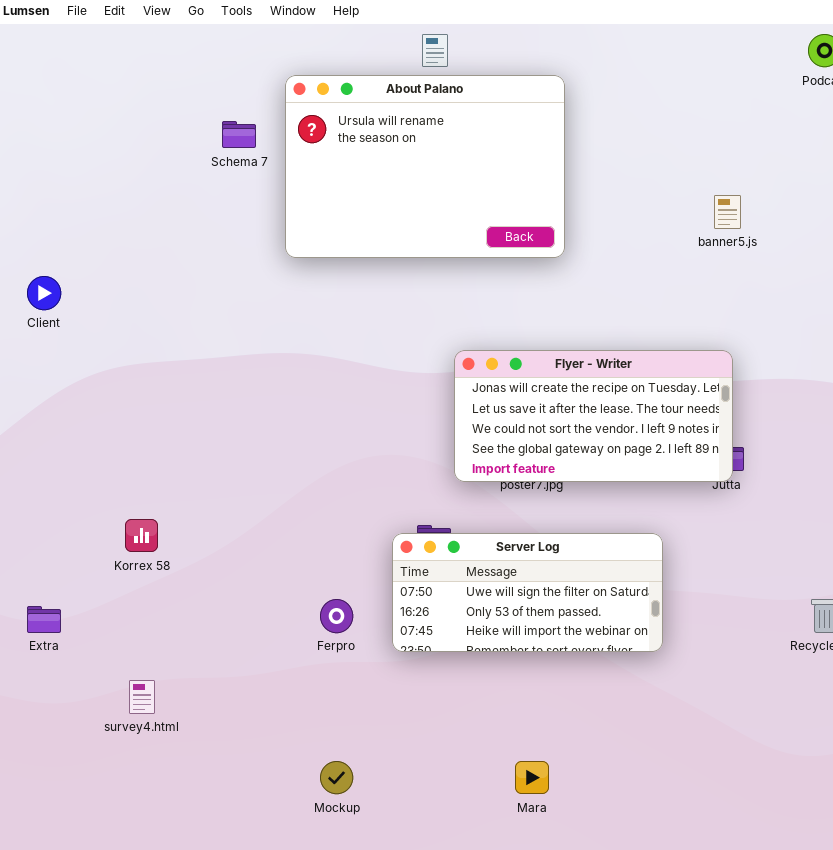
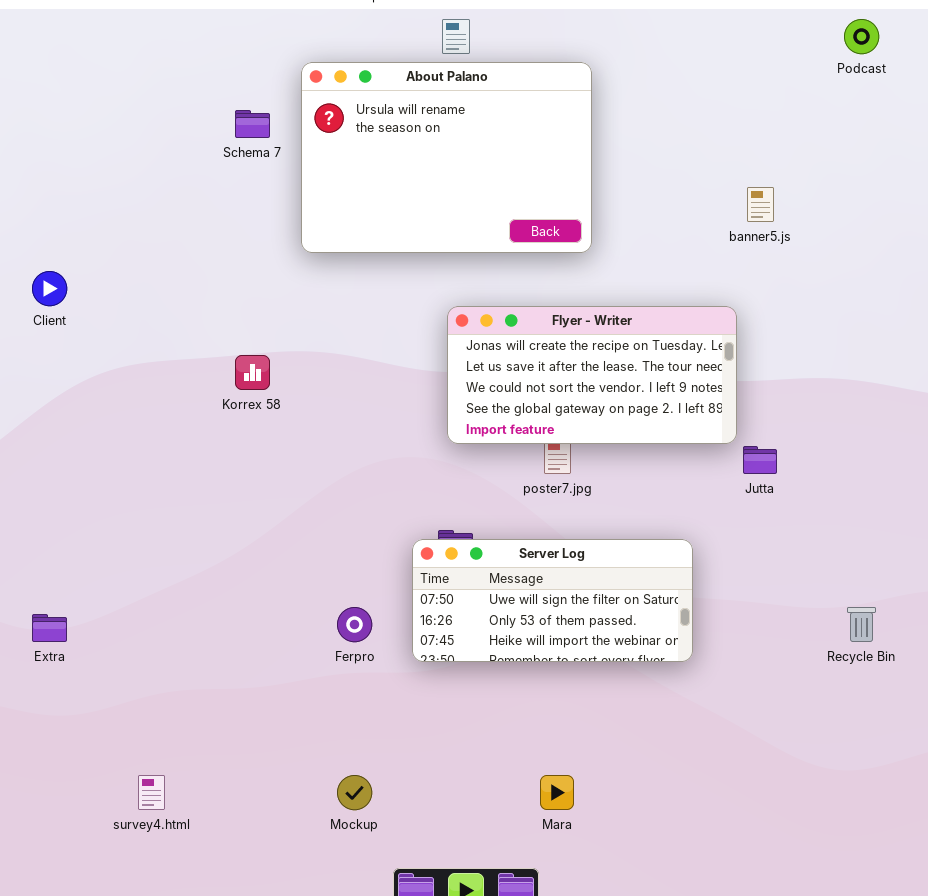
Flyer - Writer: [454,350,733,482] -> [447,306,737,444], moved
Korrex 58: [125,519,158,552] -> [235,355,270,390], moved
survey4.html: [129,680,155,714] -> [138,775,165,810], moved

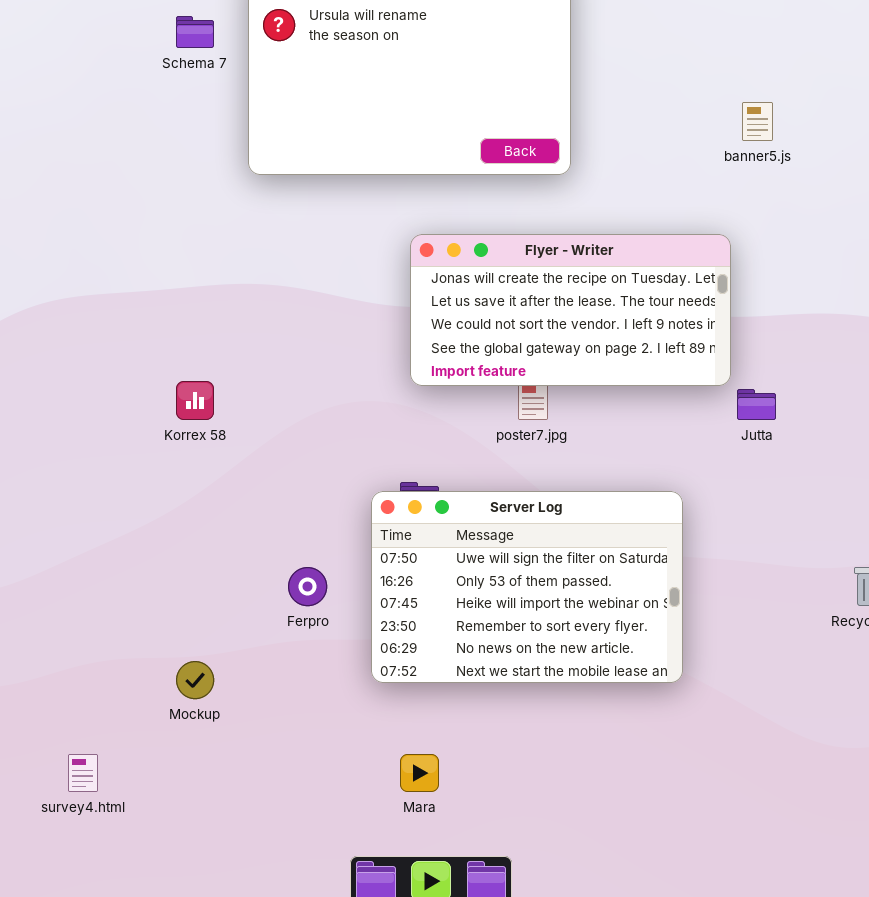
Korrex 58: [235,355,270,390] -> [176,381,214,420], moved
Server Log: [412,539,693,662] -> [371,491,683,683], resized
Mockup: [337,775,372,810] -> [176,661,214,699], moved
Mara: [540,775,574,810] -> [400,754,439,792], moved

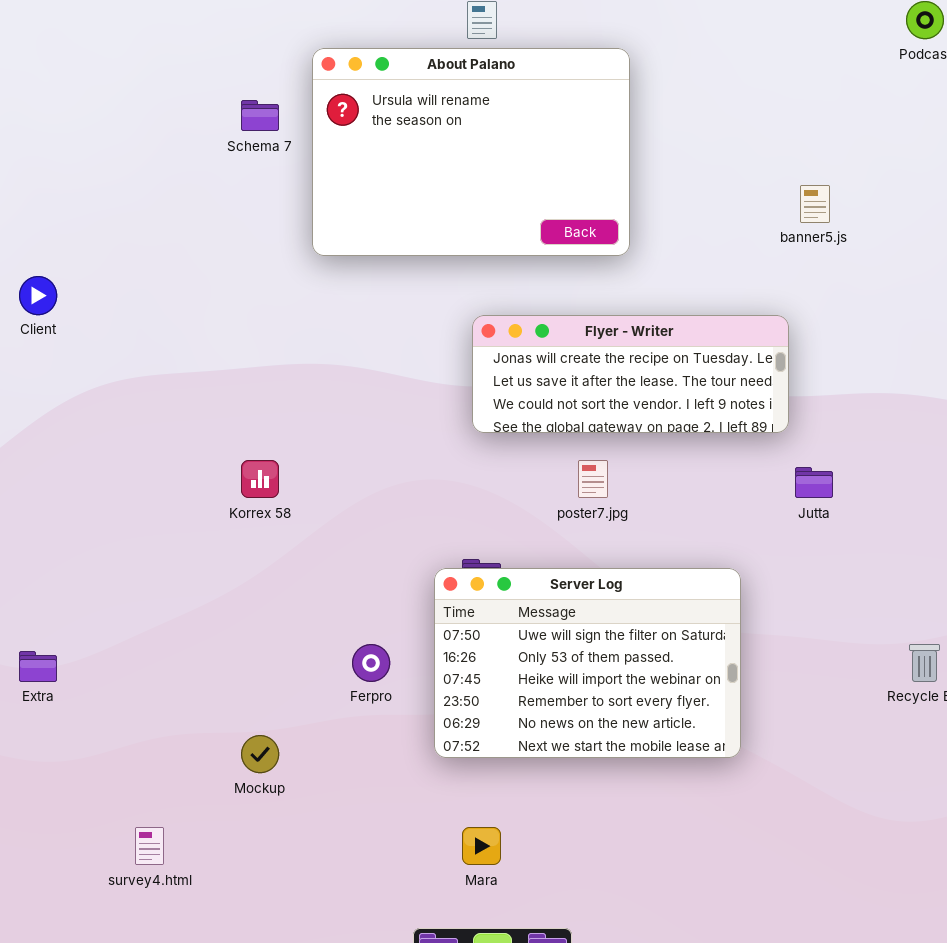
Flyer - Writer: [410,234,731,386] -> [472,315,789,433], resized

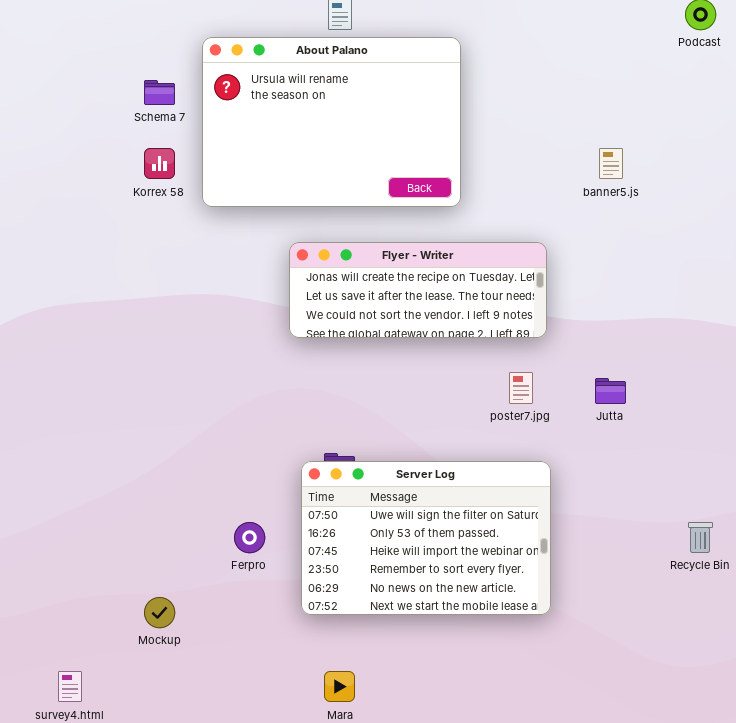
Flyer - Writer: [472,315,789,433] -> [289,242,547,338], moved
Korrex 58: [241,460,279,498] -> [144,148,175,179], moved
poster7.jpg: [578,460,608,498] -> [509,372,533,404], moved

